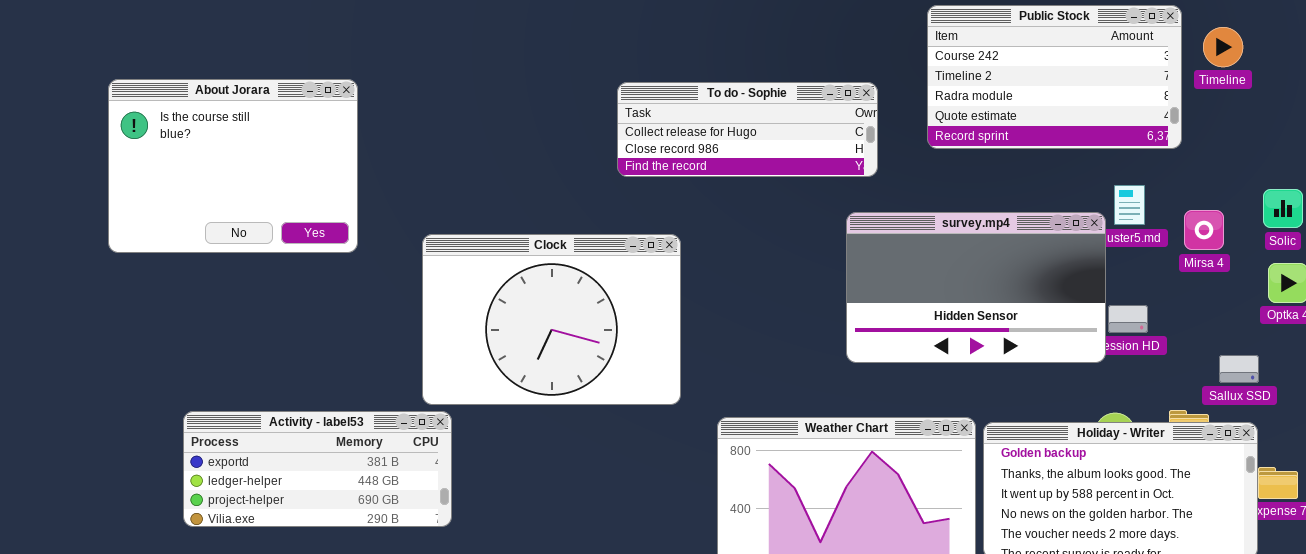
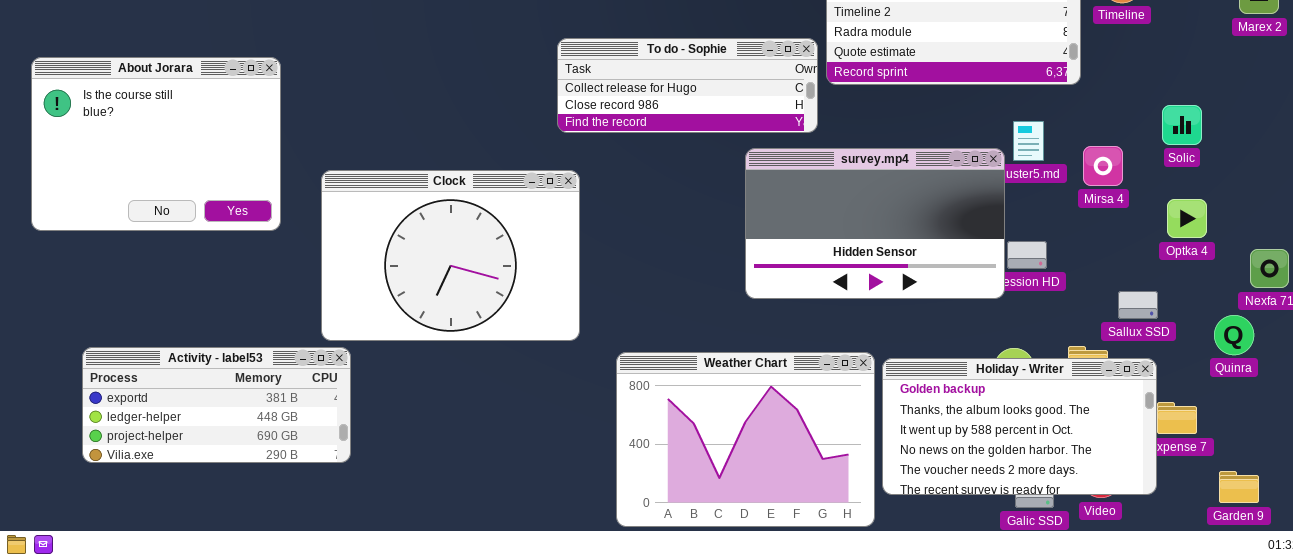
About Jorara: [108,79,358,253] -> [31,57,281,231], moved
To do - Sophie: [617,82,878,177] -> [557,38,818,133], moved
Solic: [1263,189,1303,228] -> [1162,105,1202,145], moved

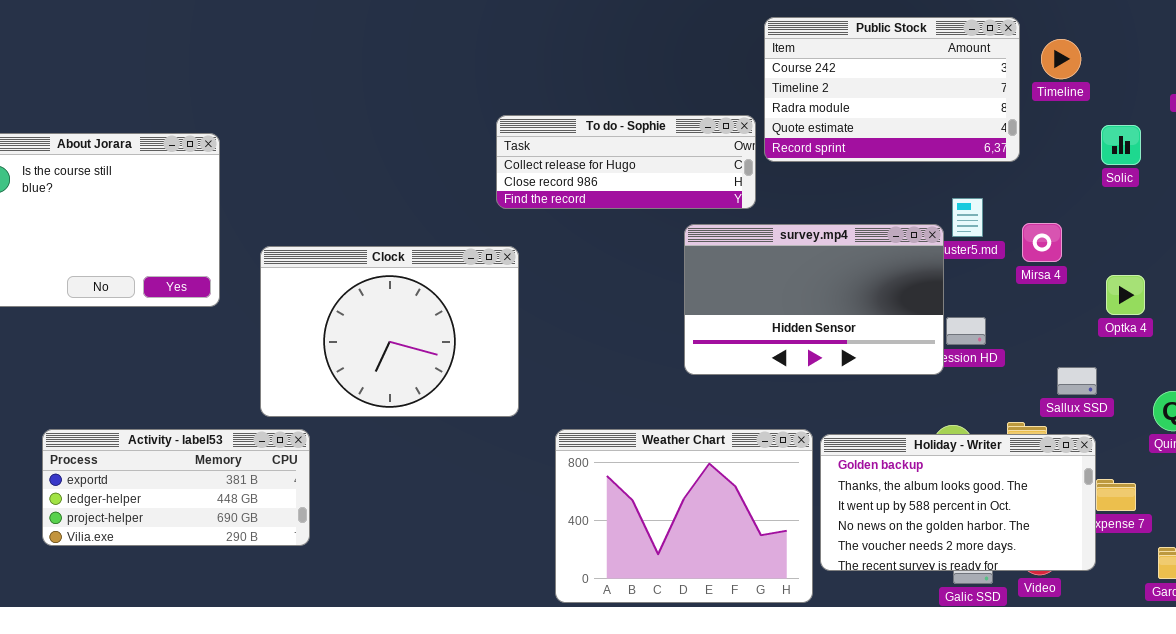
Solic: [1162,105,1202,145] -> [1101,125,1141,165], moved
Activity - label53: [82,347,351,463] -> [42,429,310,546], moved

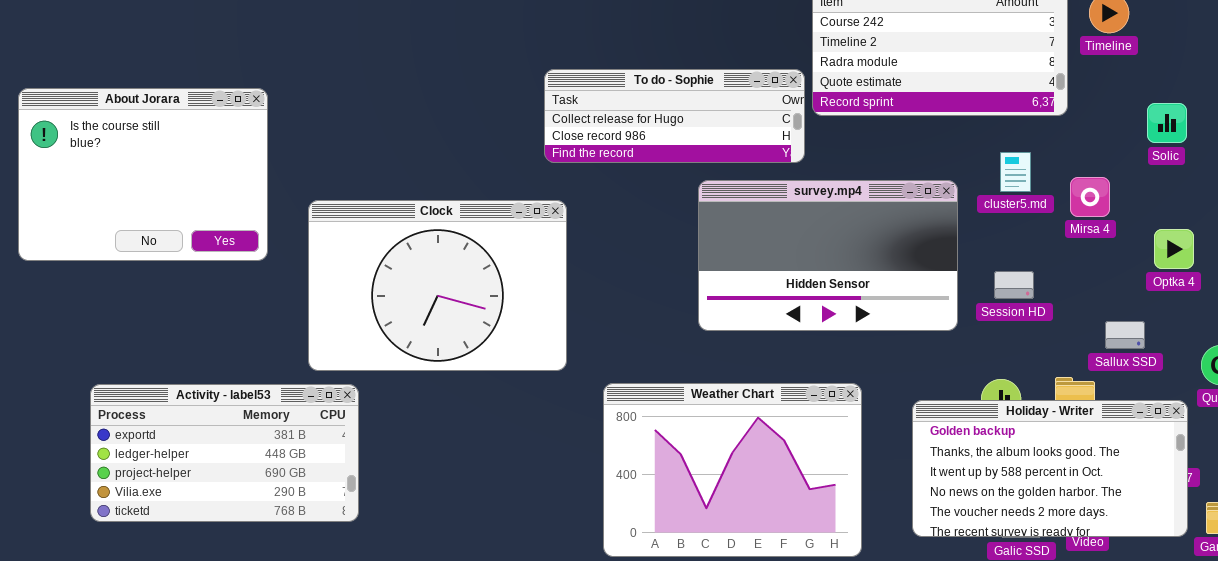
Solic: [1101,125,1141,165] -> [1147,103,1187,143], moved
survey.mp4: [684,224,944,375] -> [698,180,958,331], moved
Activity - label53: [42,429,310,546] -> [90,384,359,522], resized
Holiday - Writer: [820,434,1096,571] -> [912,400,1188,537], moved

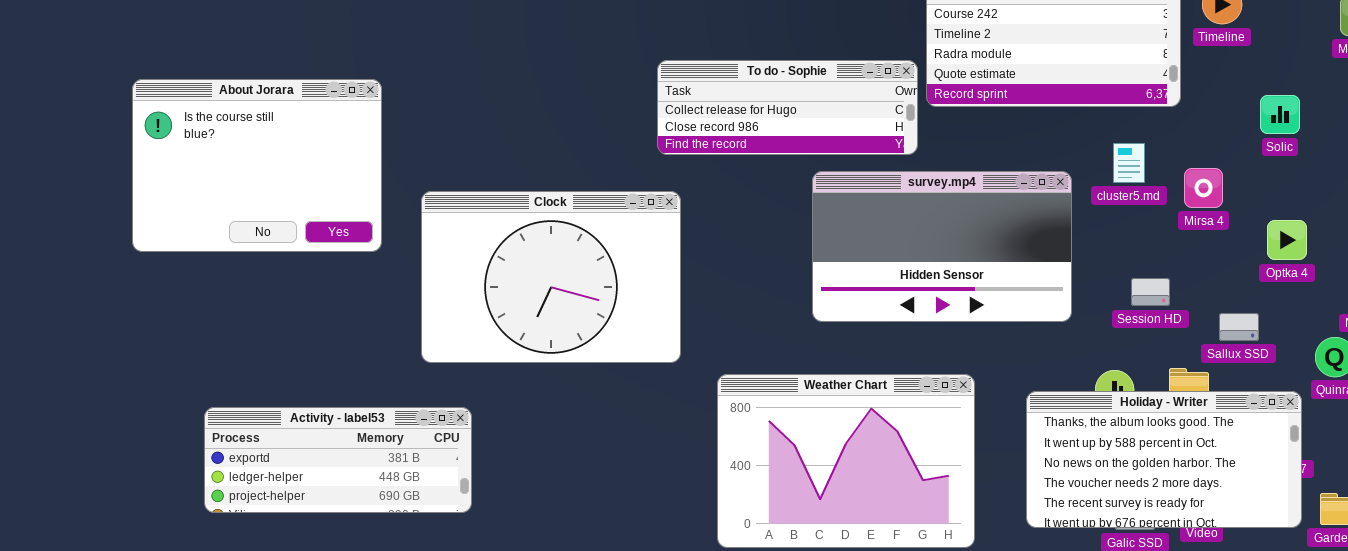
Session HD: [994,271,1034,299] -> [1131,278,1170,306], moved
Activity - label53: [90,384,359,522] -> [204,407,472,513], resized
Holiday - Writer: [912,400,1188,537] -> [1026,391,1302,528], scrolled down 1 row

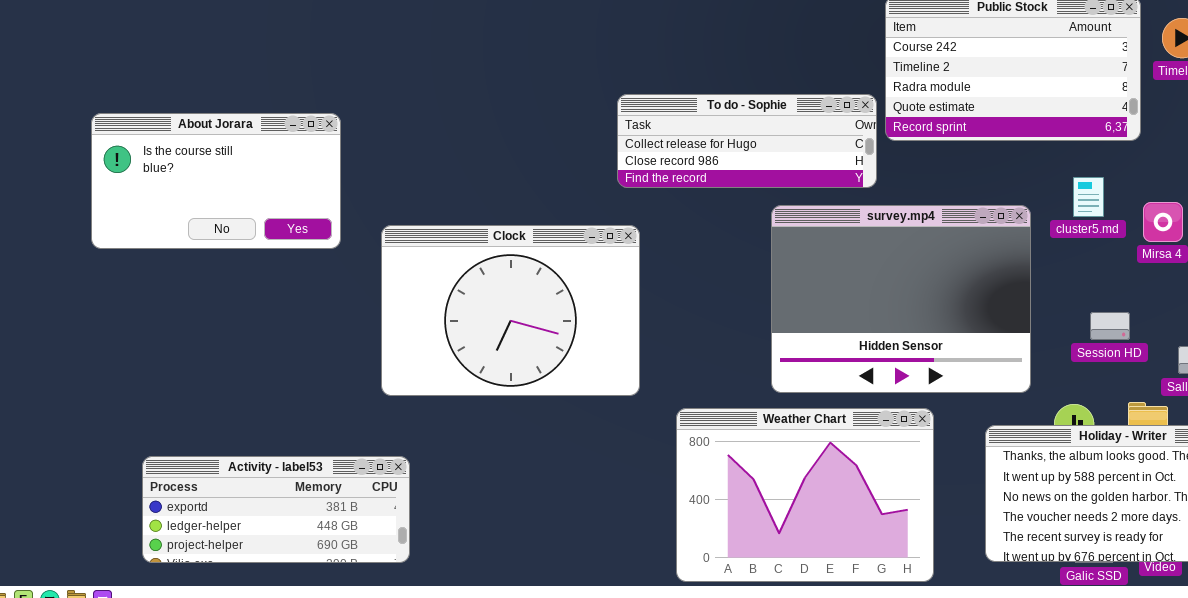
About Jorara: [132,79,382,252] -> [91,113,341,249], resized
survey.mp4: [812,171,1072,322] -> [771,205,1031,393], resized
Activity - label53: [204,407,472,513] -> [142,456,410,563], moved

